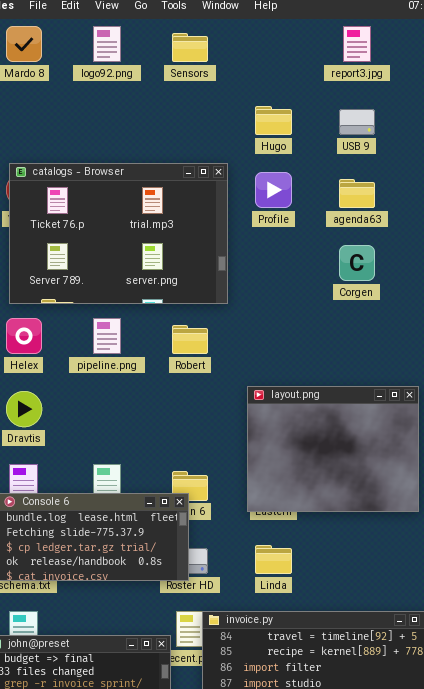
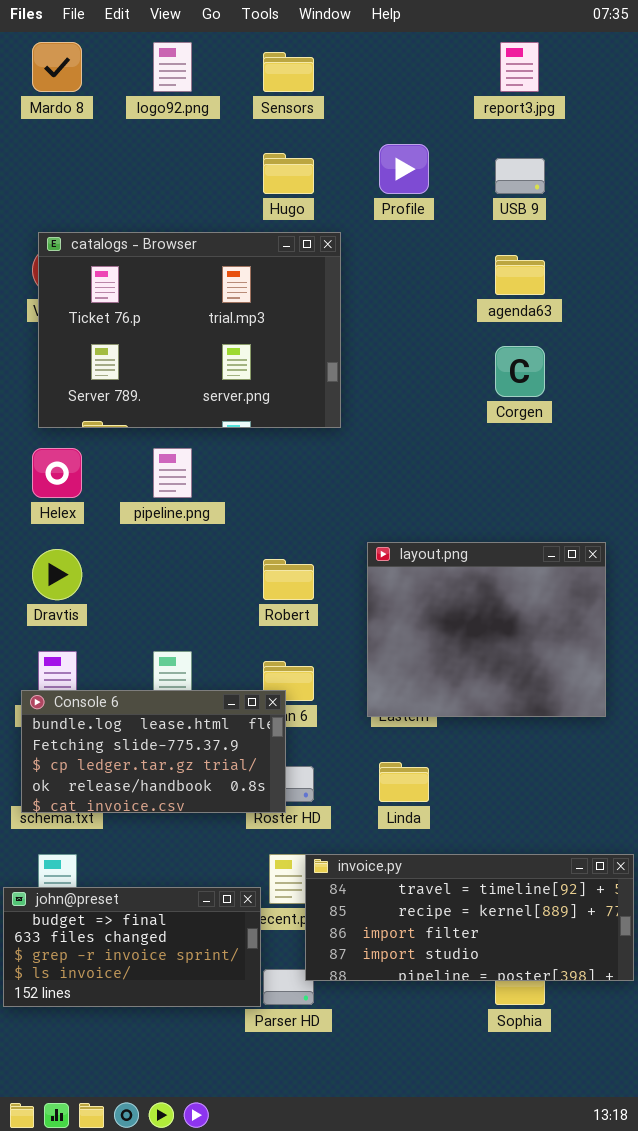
Hugo: [255,106,292,135] -> [263,153,314,194], moved
Profile: [255,172,292,208] -> [379,144,429,194], moved
Robert: [172,325,208,354] -> [263,559,314,600], moved

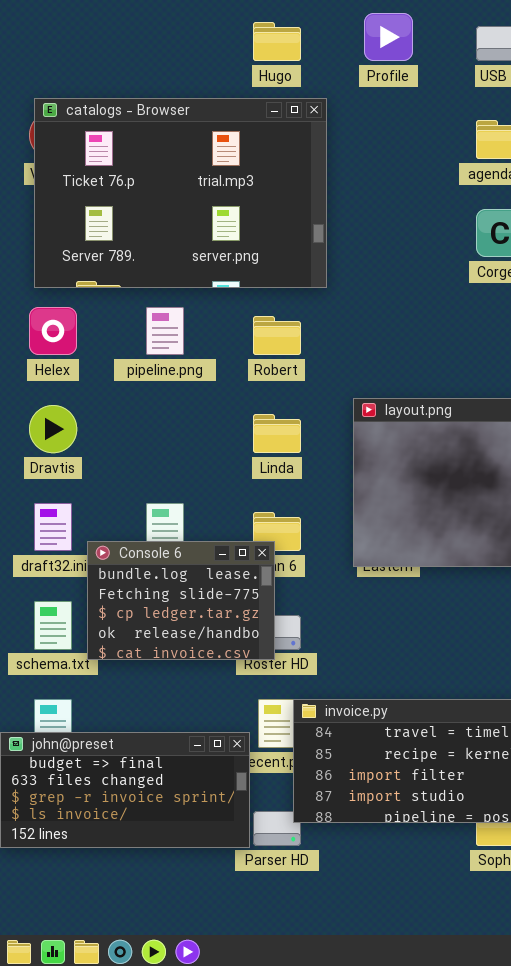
Robert: [263,559,314,600] -> [253,316,301,355], moved
Console 6: [21,690,286,813] -> [87,541,275,660], resized
Linda: [379,762,429,802] -> [253,414,301,453], moved

